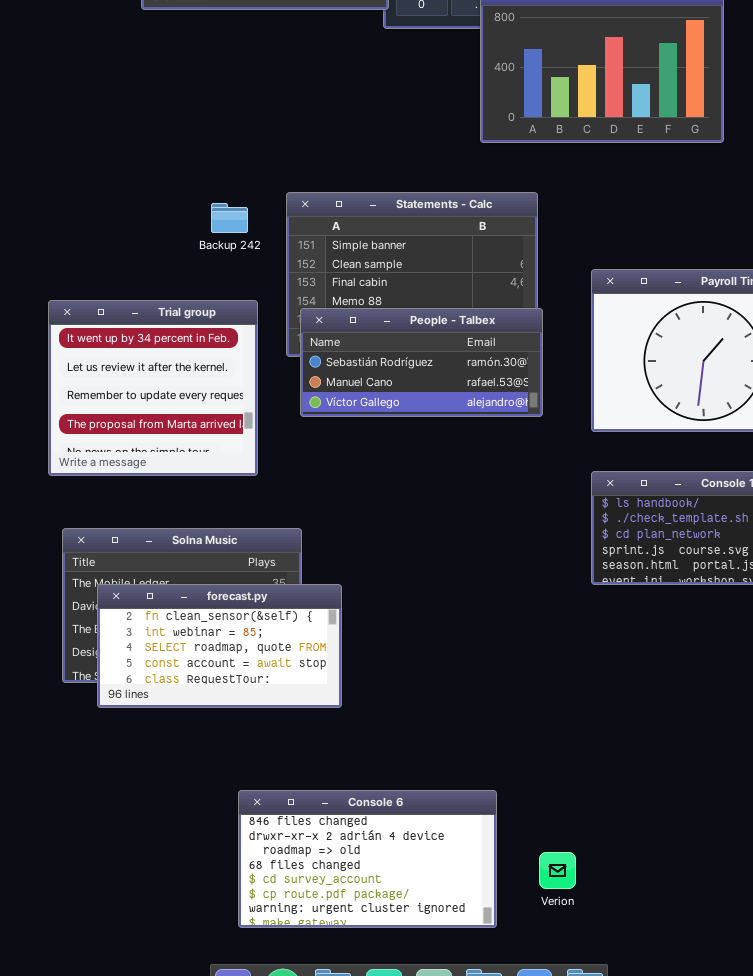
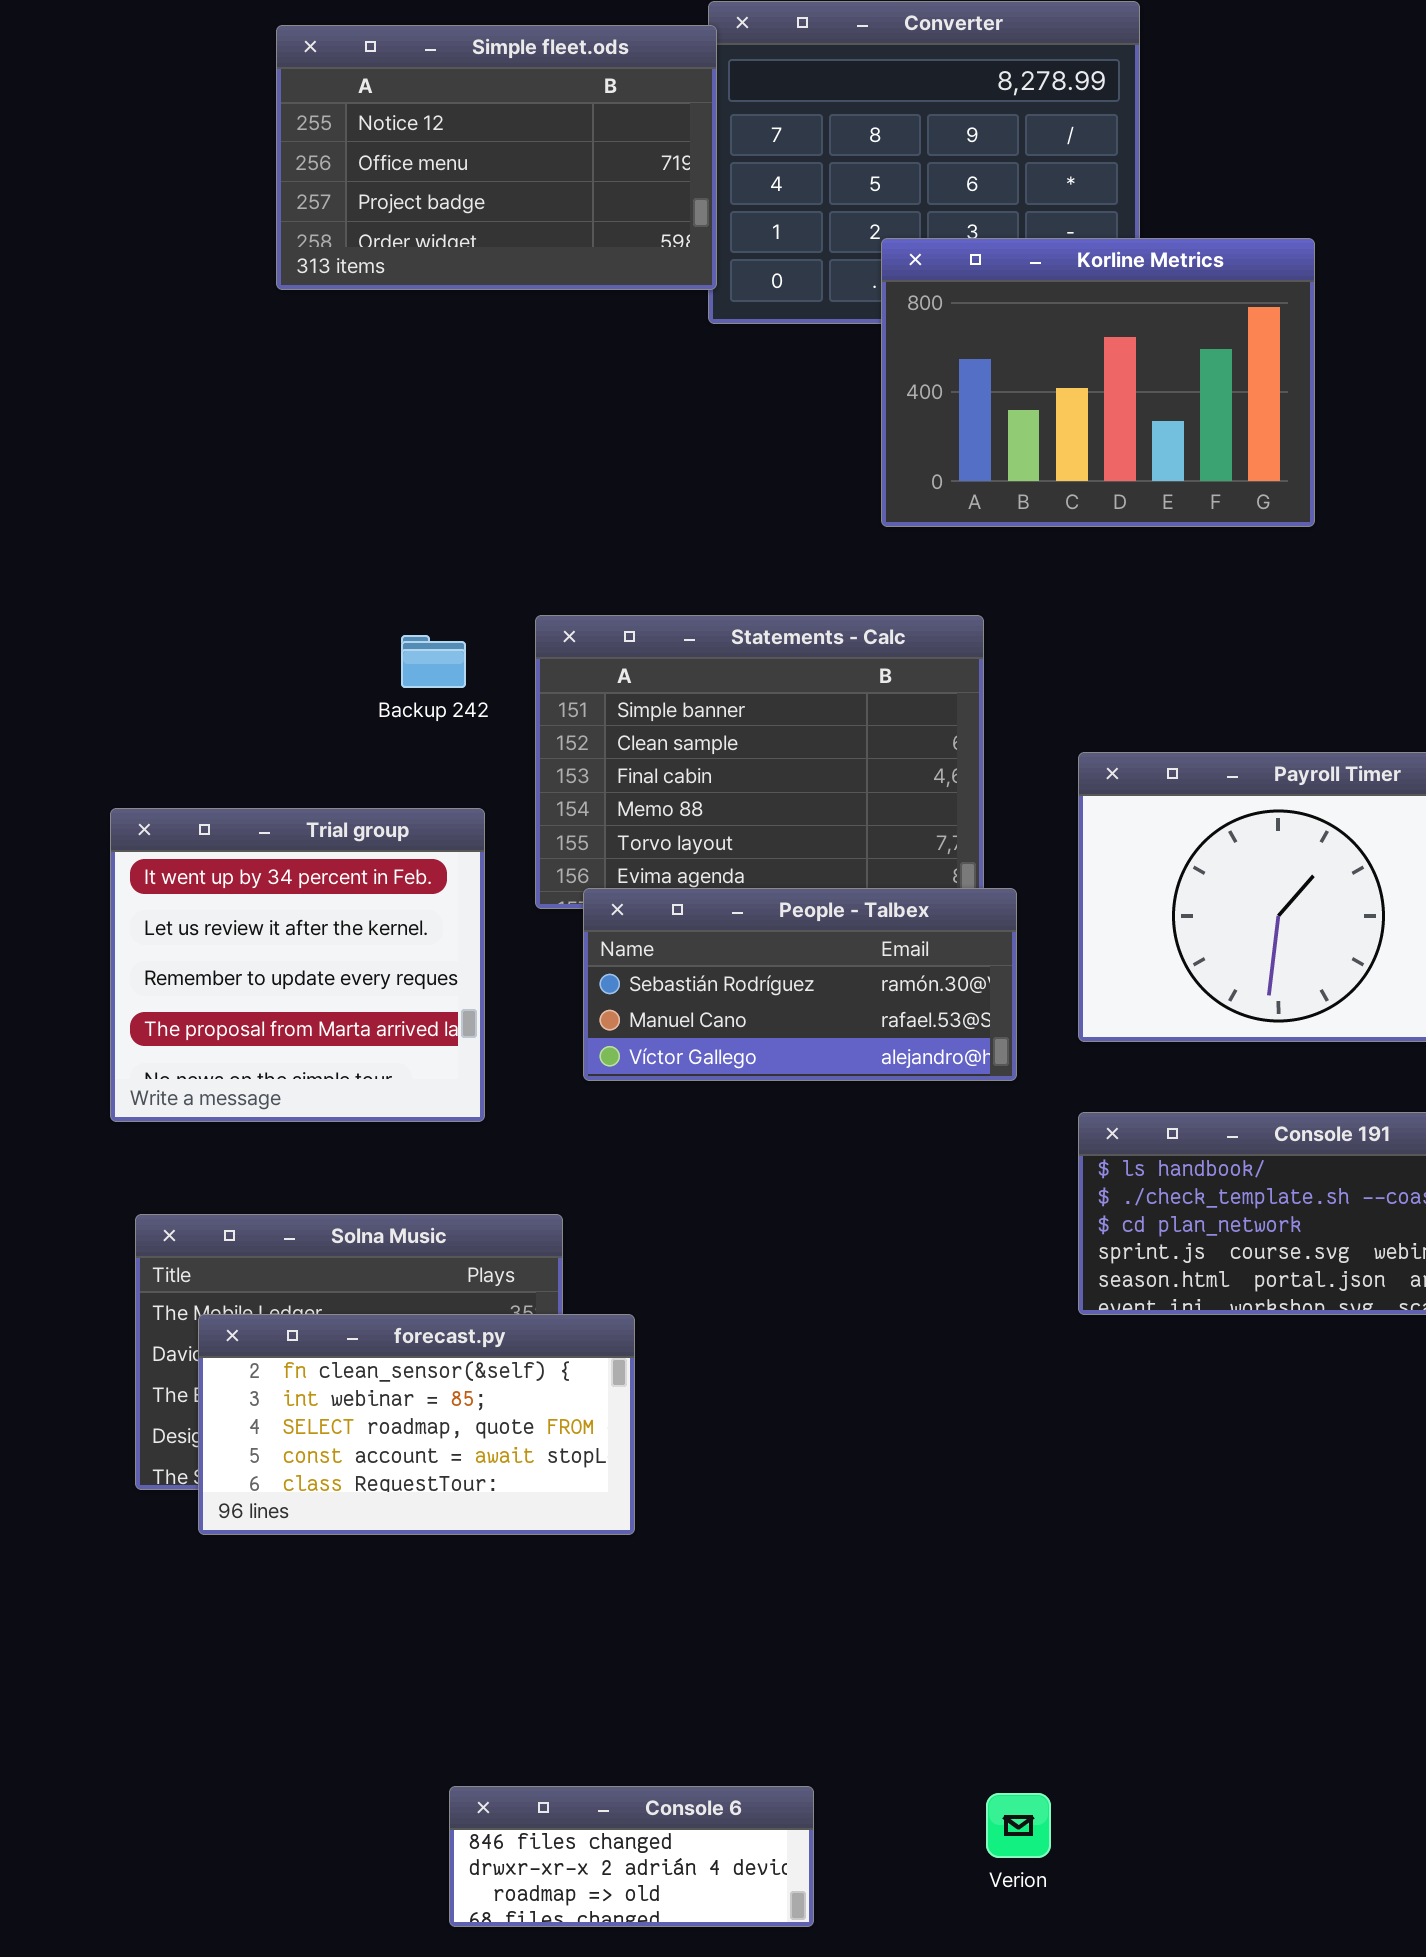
People - Talbex: [300,308,543,417] -> [583,888,1017,1081], moved
Console 6: [238,790,497,928] -> [449,1786,814,1927], resized

